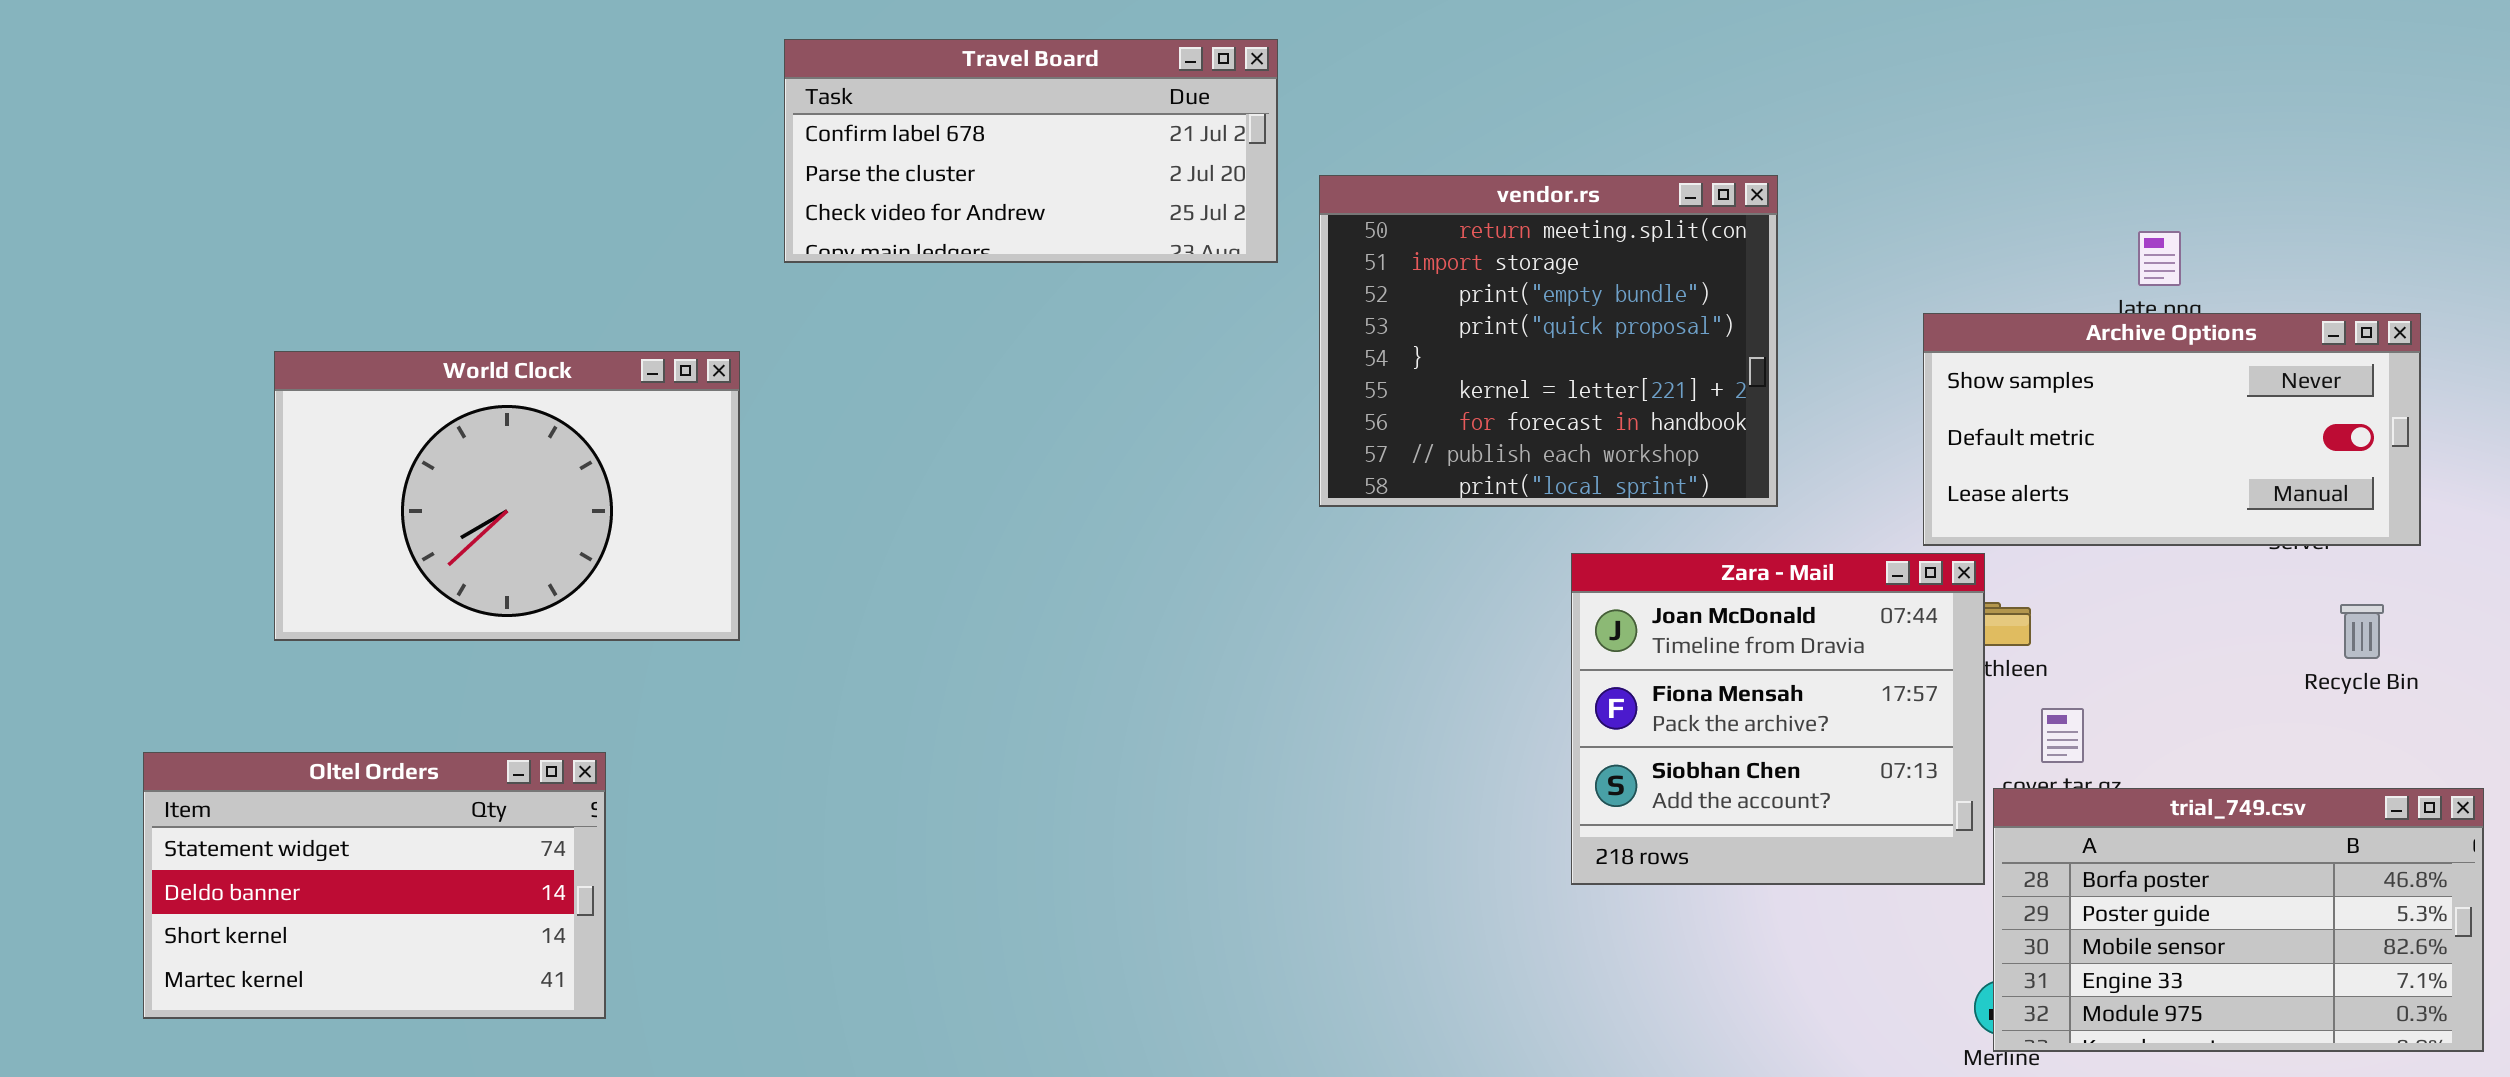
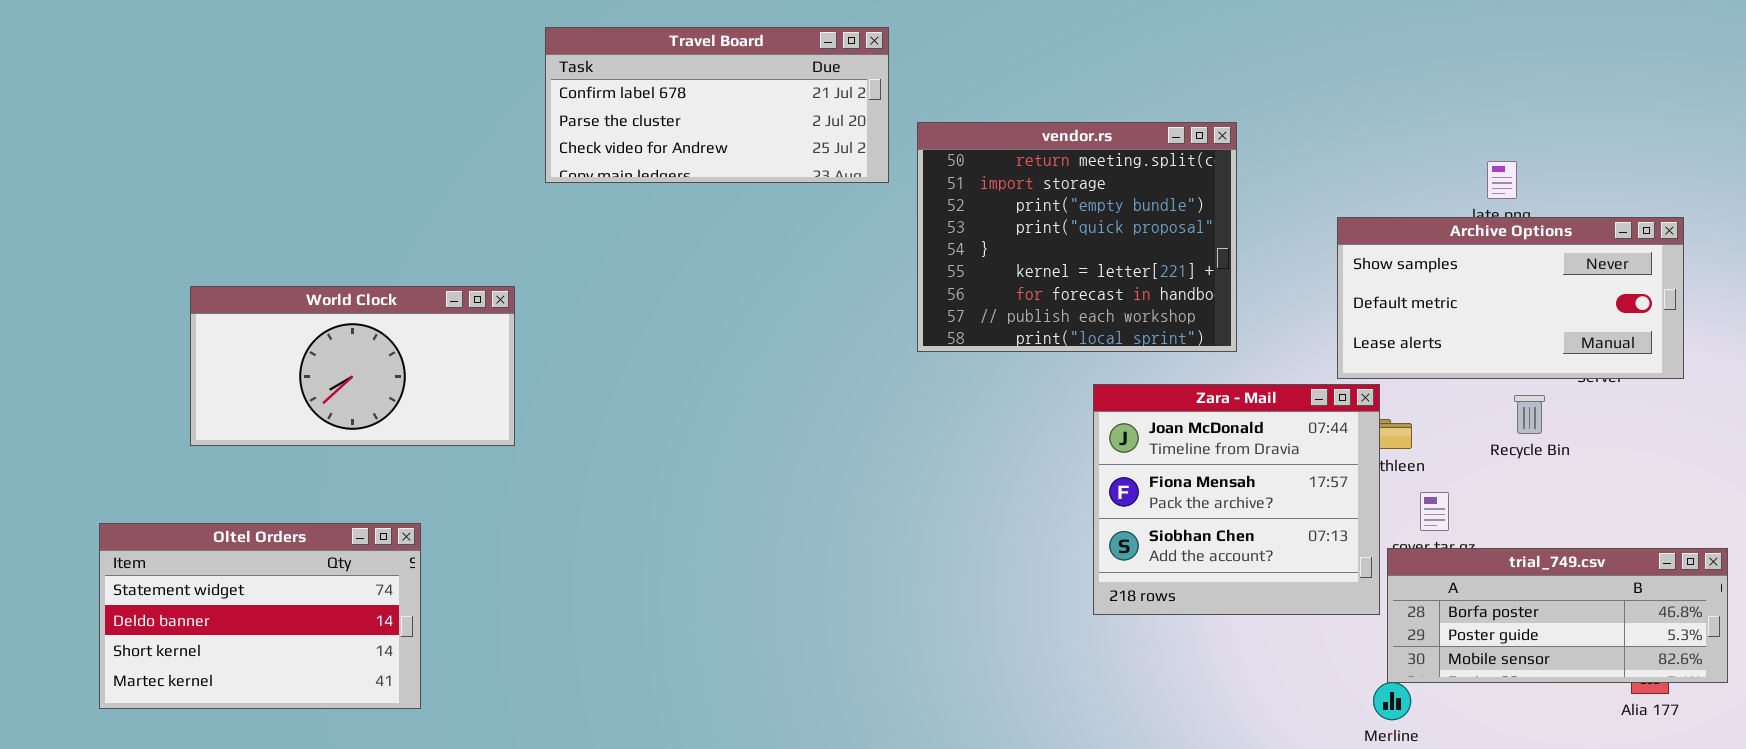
World Clock: [274,351,740,641] -> [190,286,515,446], resized
Recycle Bin: [2340,604,2384,659] -> [1514,395,1545,434], moved
trial_749.csv: [1993,788,2484,1052] -> [1387,548,1728,683], resized

